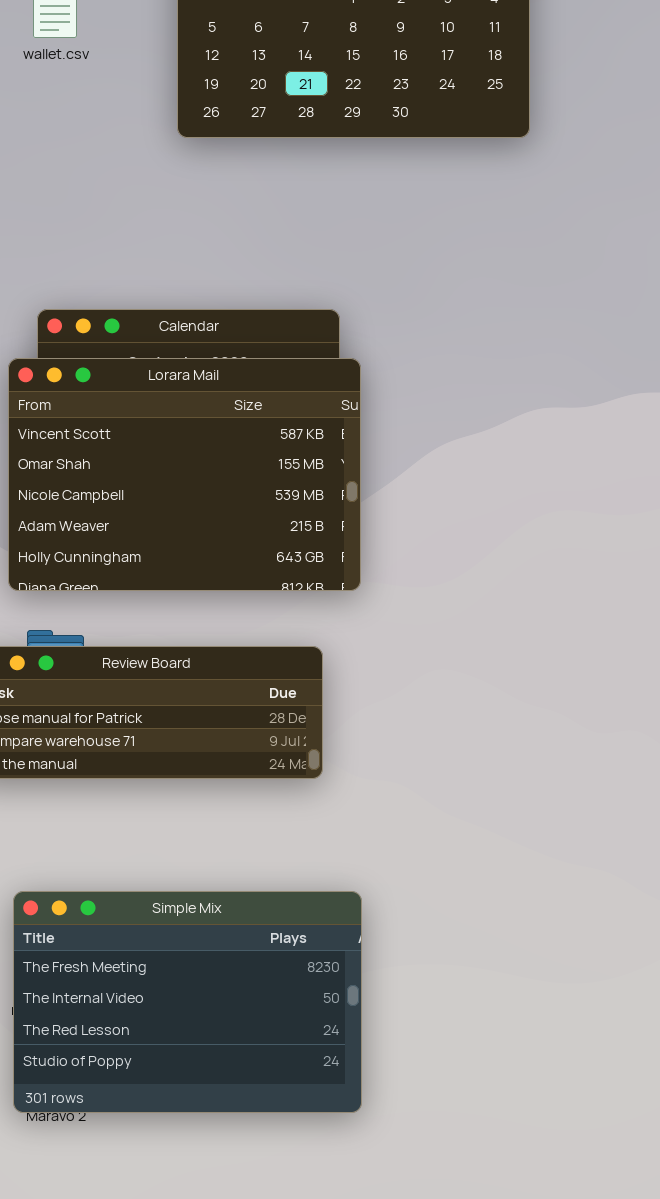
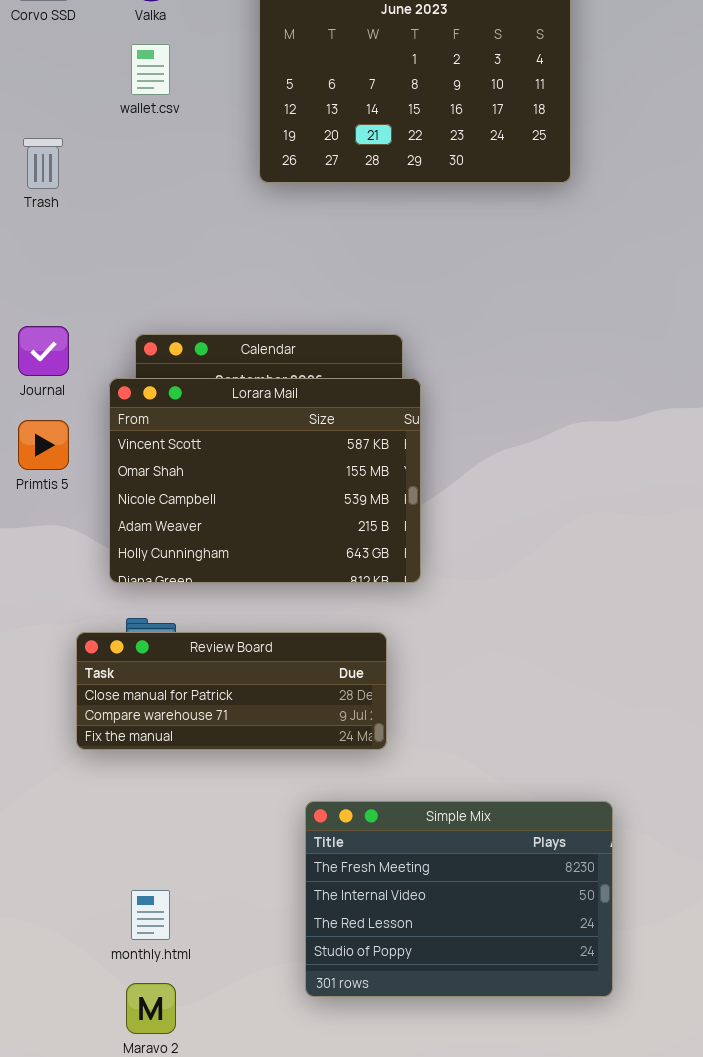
Simple Mix: [13,891,362,1113] -> [305,801,613,997], moved

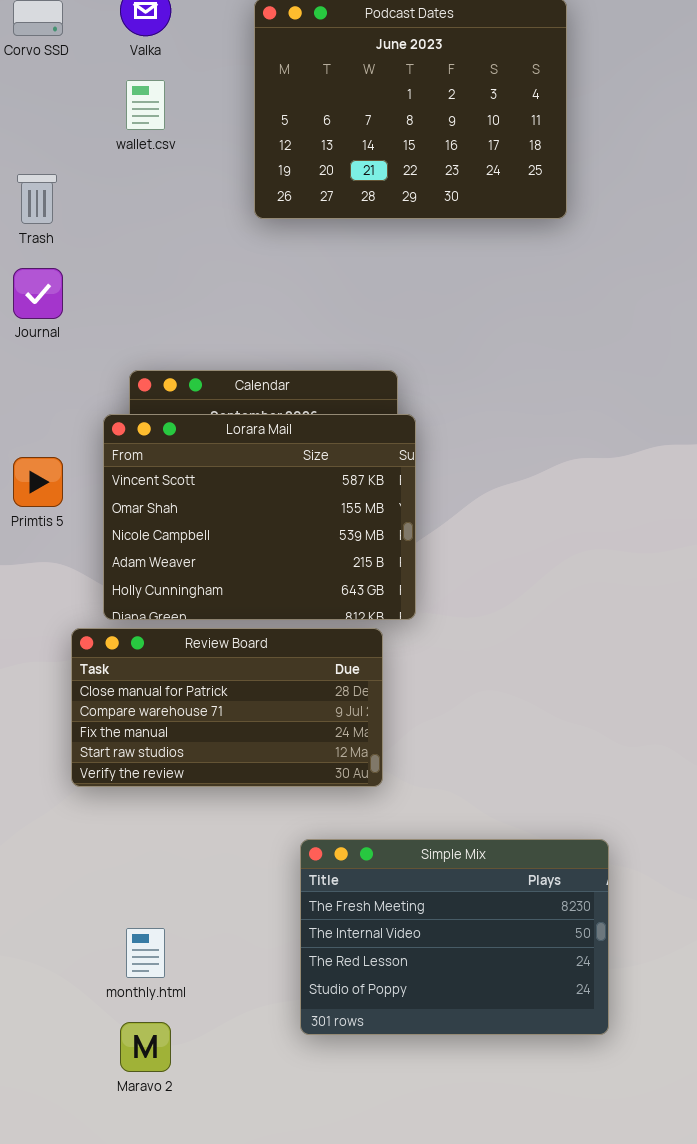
Journal: [18,326,69,376] -> [13,268,63,319], moved
Review Board: [76,632,387,750] -> [71,628,383,787], resized

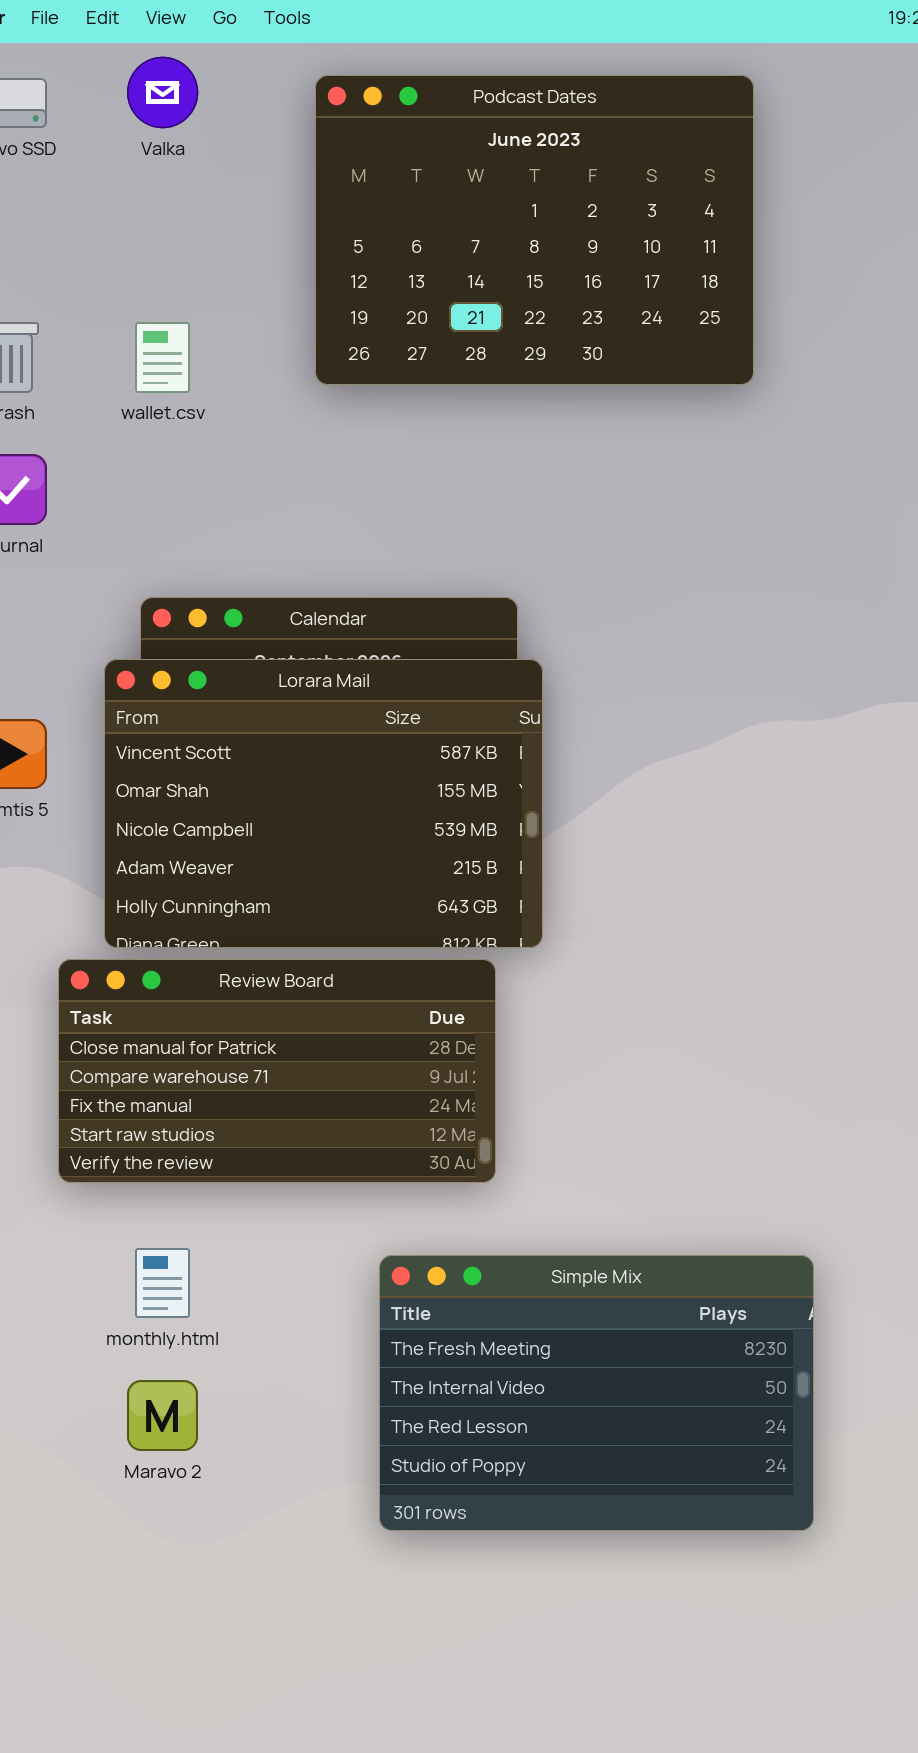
wallet.csv: [126,80,165,130] -> [135,322,190,393], moved
monthly.html: [126,928,165,978] -> [135,1248,190,1318], moved
Maravo 2: [120,1022,171,1072] -> [127,1380,198,1451], moved

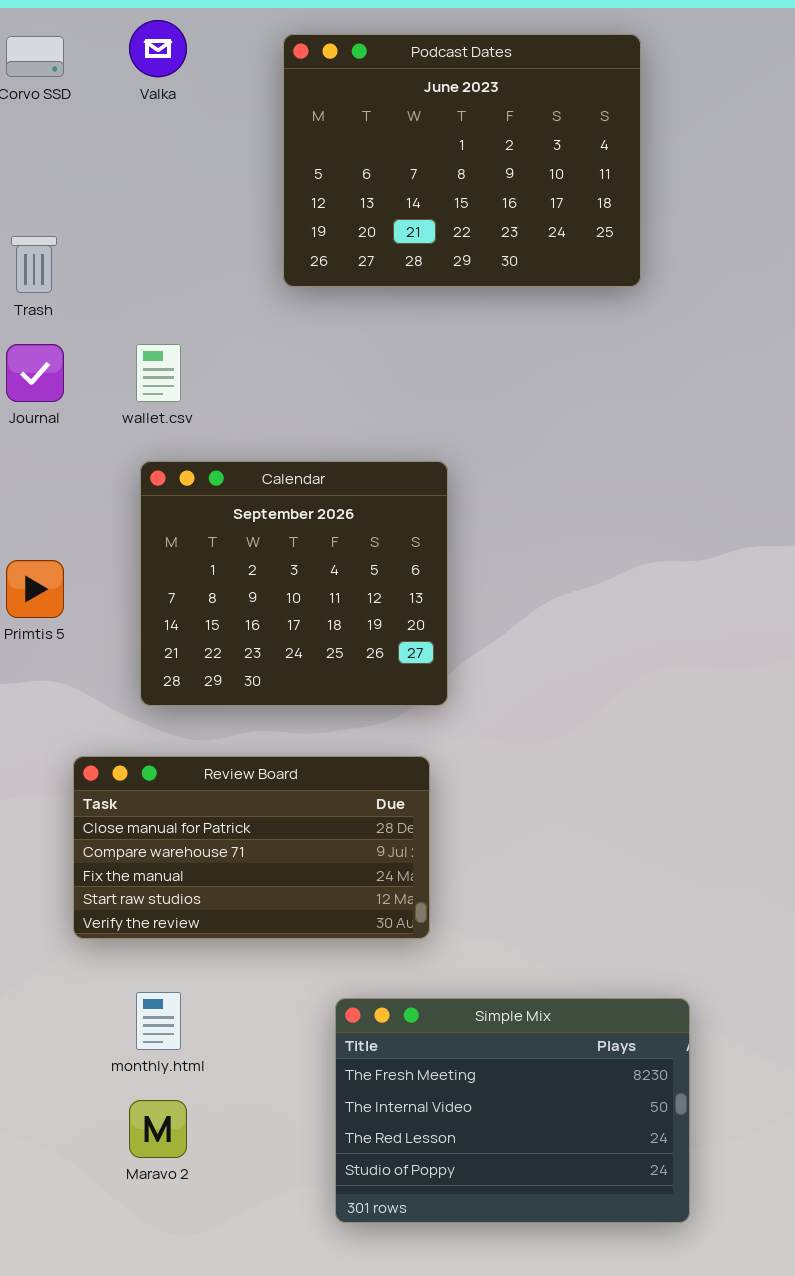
wallet.csv: [135,322,190,393] -> [136,344,181,402], moved
Lorara Mail: [104,659,543,948] -> none, closed

